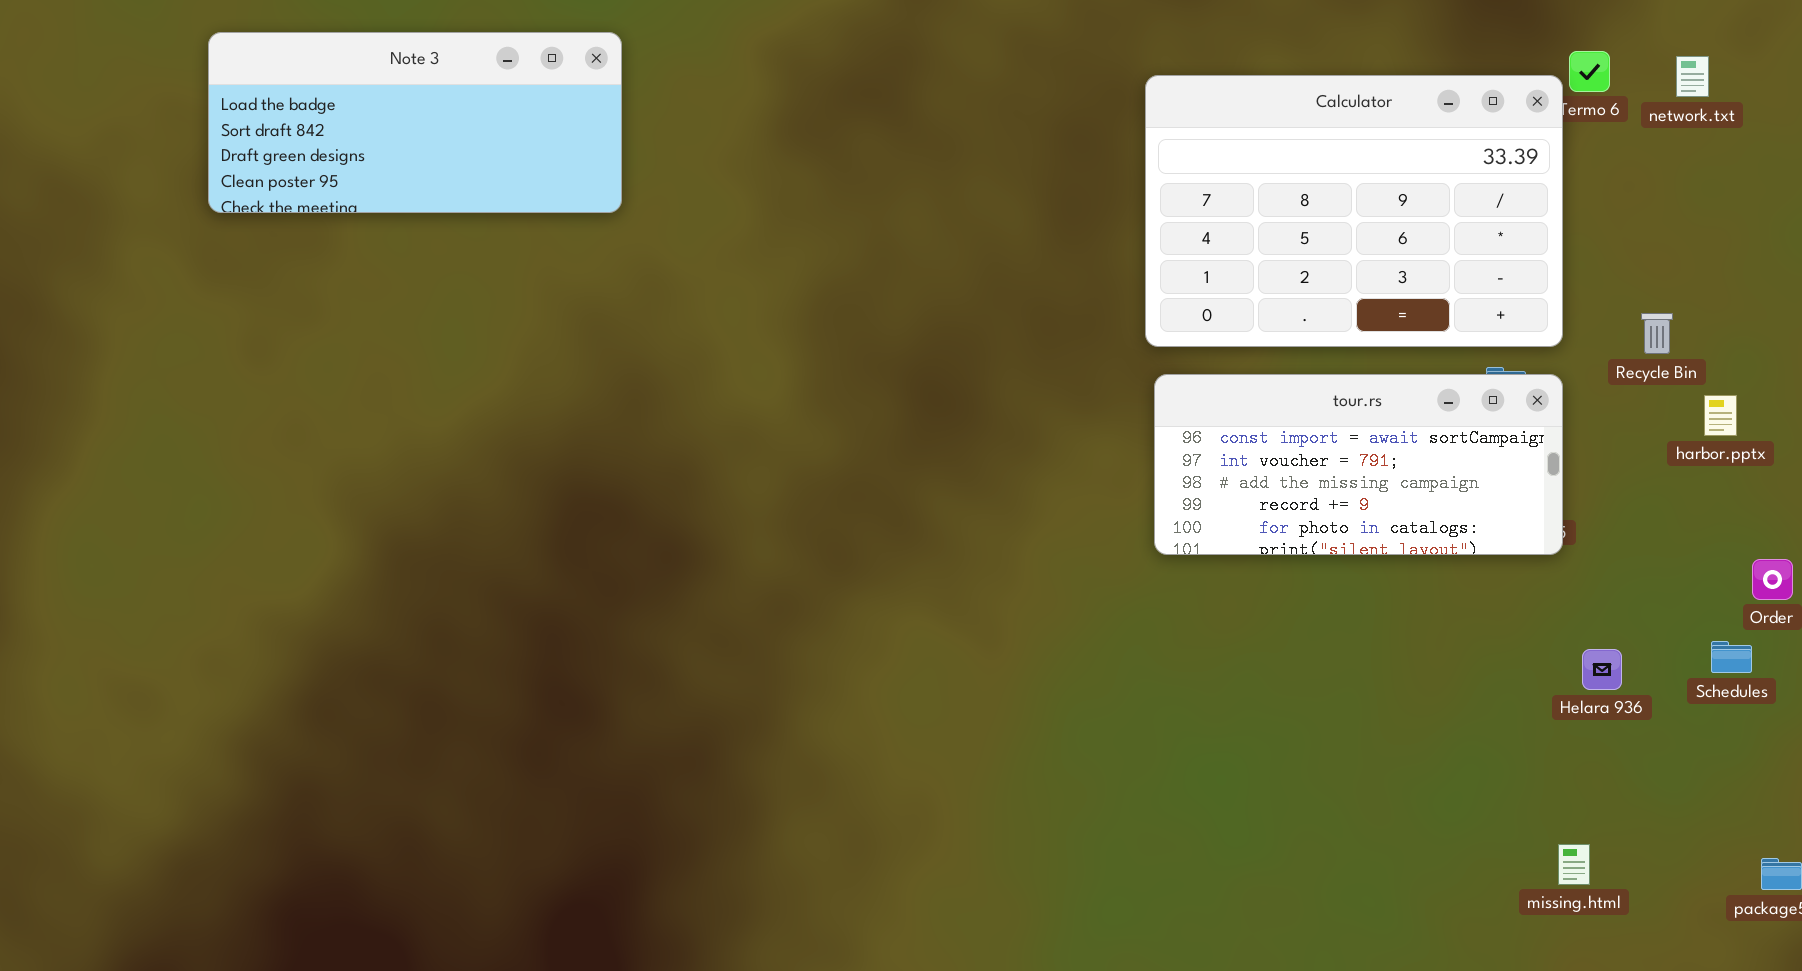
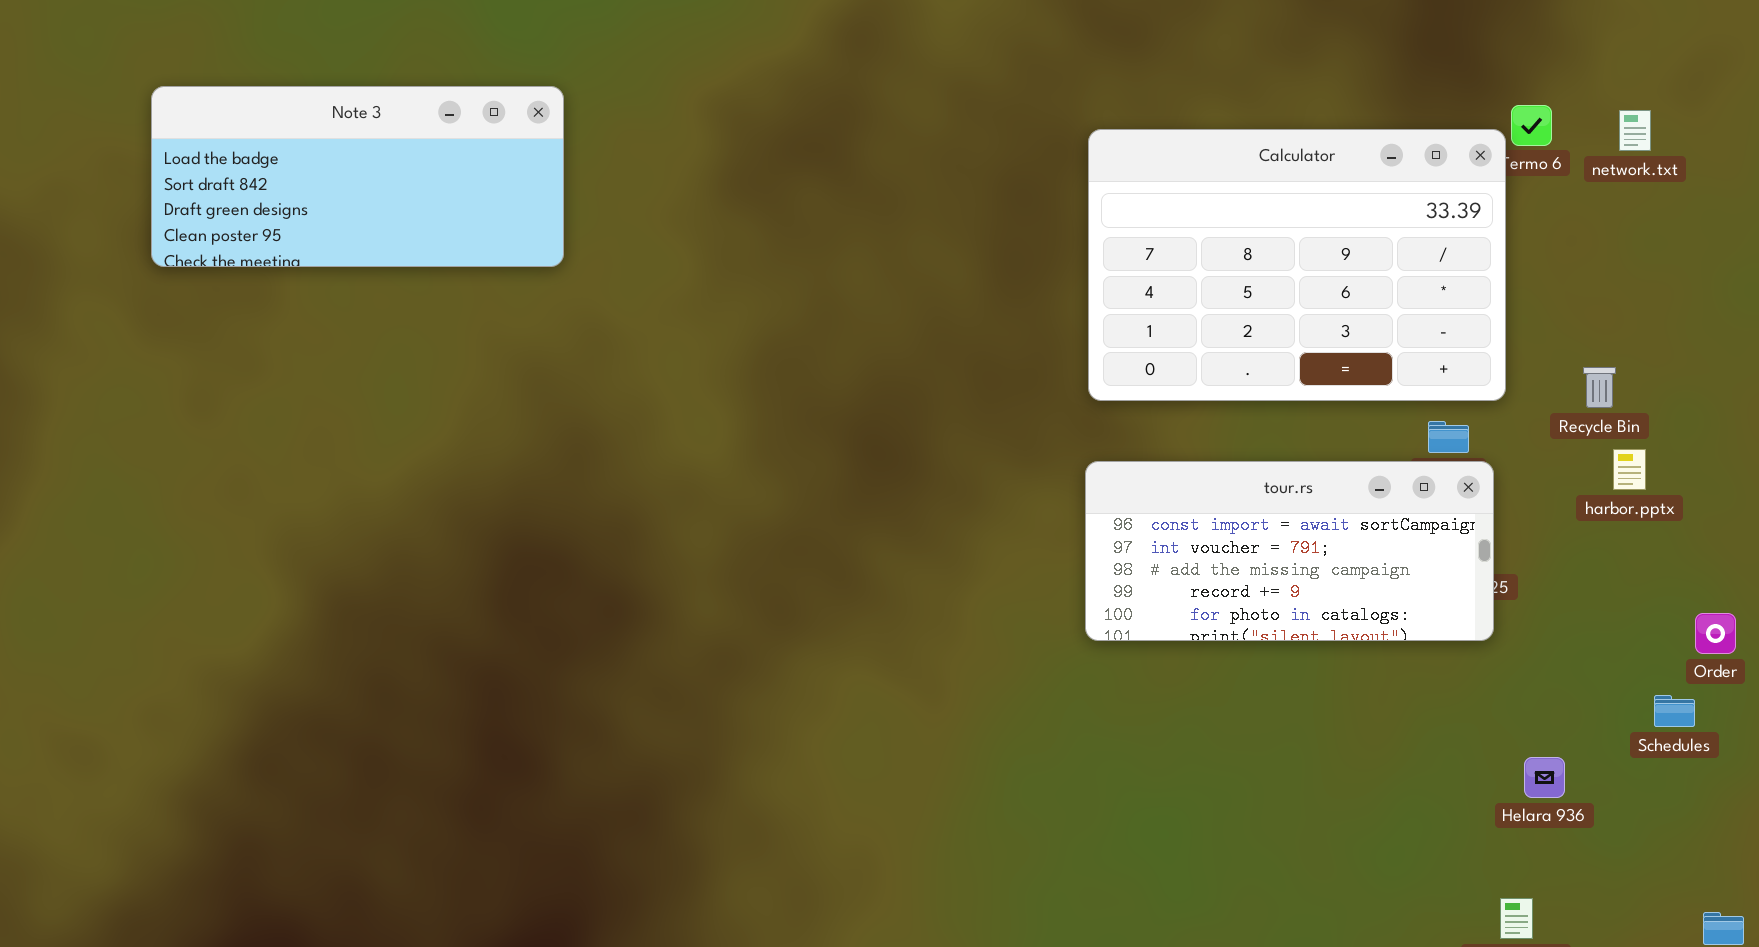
tour.rs: [1154,374,1563,555] -> [1085,461,1494,641], moved
harbor.pptx: [1704,395,1737,436] -> [1613,449,1646,490], moved
Helara 936: [1582,649,1622,690] -> [1524,757,1565,798], moved

